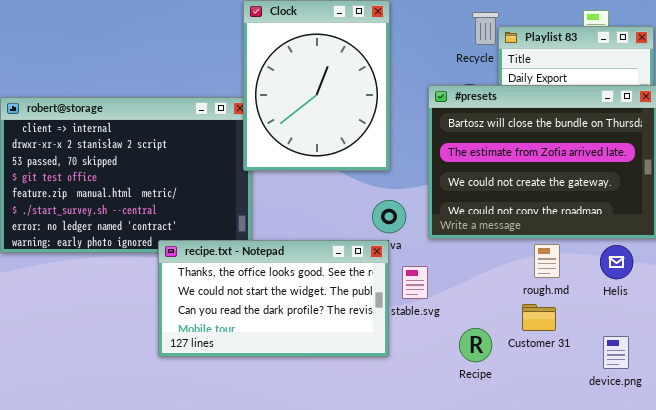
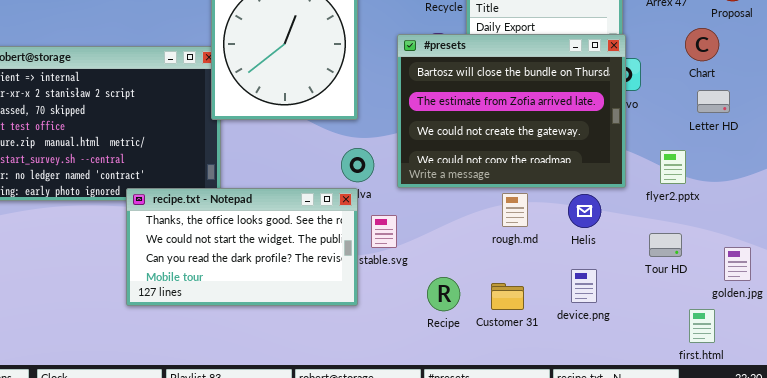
Customer 31: [522,304,556,331] -> [491,283,524,310], moved
device.png: [603,336,629,369] -> [571,269,597,303], moved

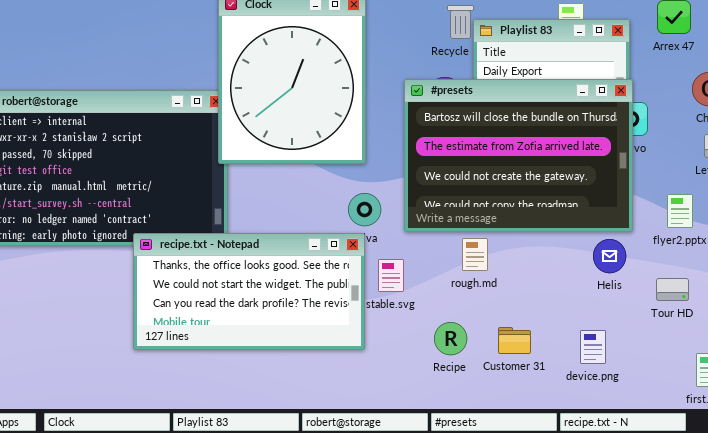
rough.md: [502,193,528,227] -> [462,238,488,271], moved
Helis: [568,194,601,228] -> [593,239,626,273], moved
device.png: [571,269,597,303] -> [580,330,606,364], moved

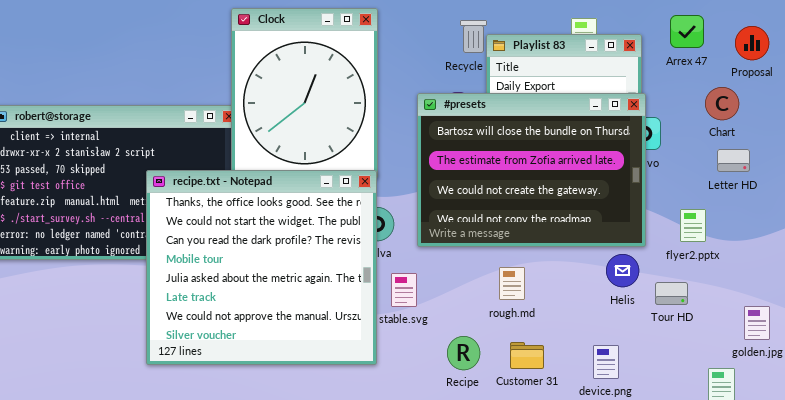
recipe.txt - Notepad: [133,233,365,350] -> [146,170,377,365], resized
rough.md: [462,238,488,271] -> [499,267,525,300], moved
Tour HD: [656,278,689,301] -> [655,282,688,305], moved

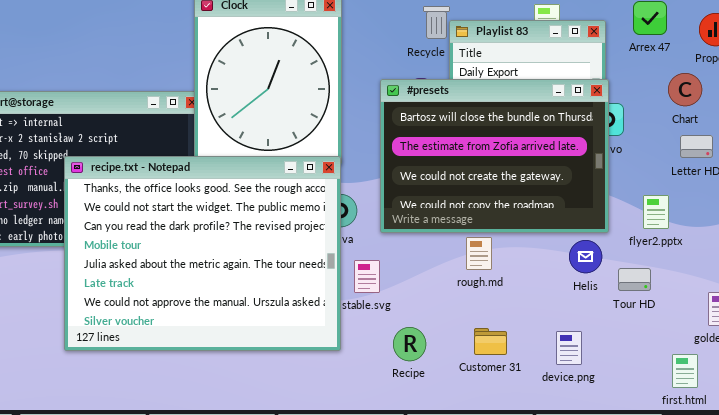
recipe.txt - Notepad: [146,170,377,365] -> [64,156,341,351], resized
rough.md: [499,267,525,300] -> [466,237,492,270], moved
Recipe: [447,336,480,370] -> [393,327,426,361], moved

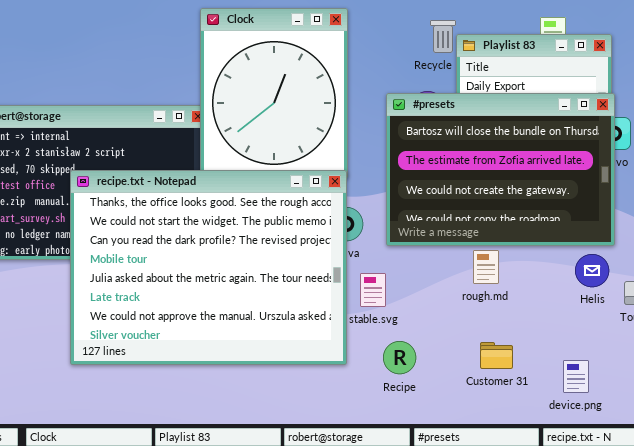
Recipe: [393,327,426,361] -> [383,341,416,374], moved
device.png: [556,331,582,365] -> [563,360,589,393], moved

